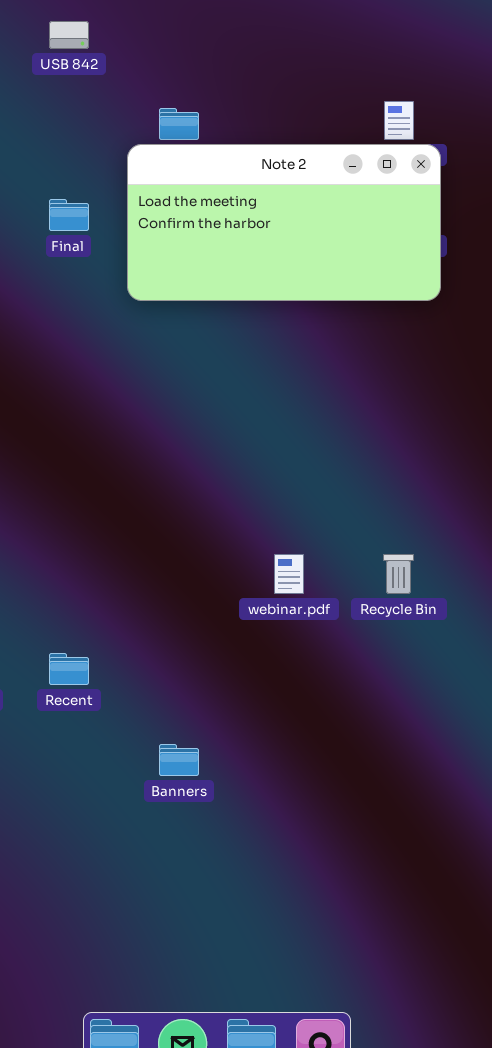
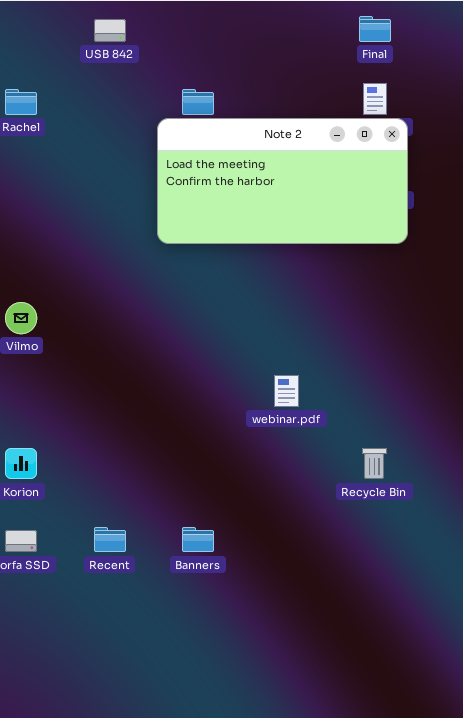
Final: [49,199,89,231] -> [359,16,391,42], moved
webinar.pdf: [274,554,304,594] -> [274,375,299,407], moved
Banners: [159,744,199,776] -> [182,527,214,552], moved

